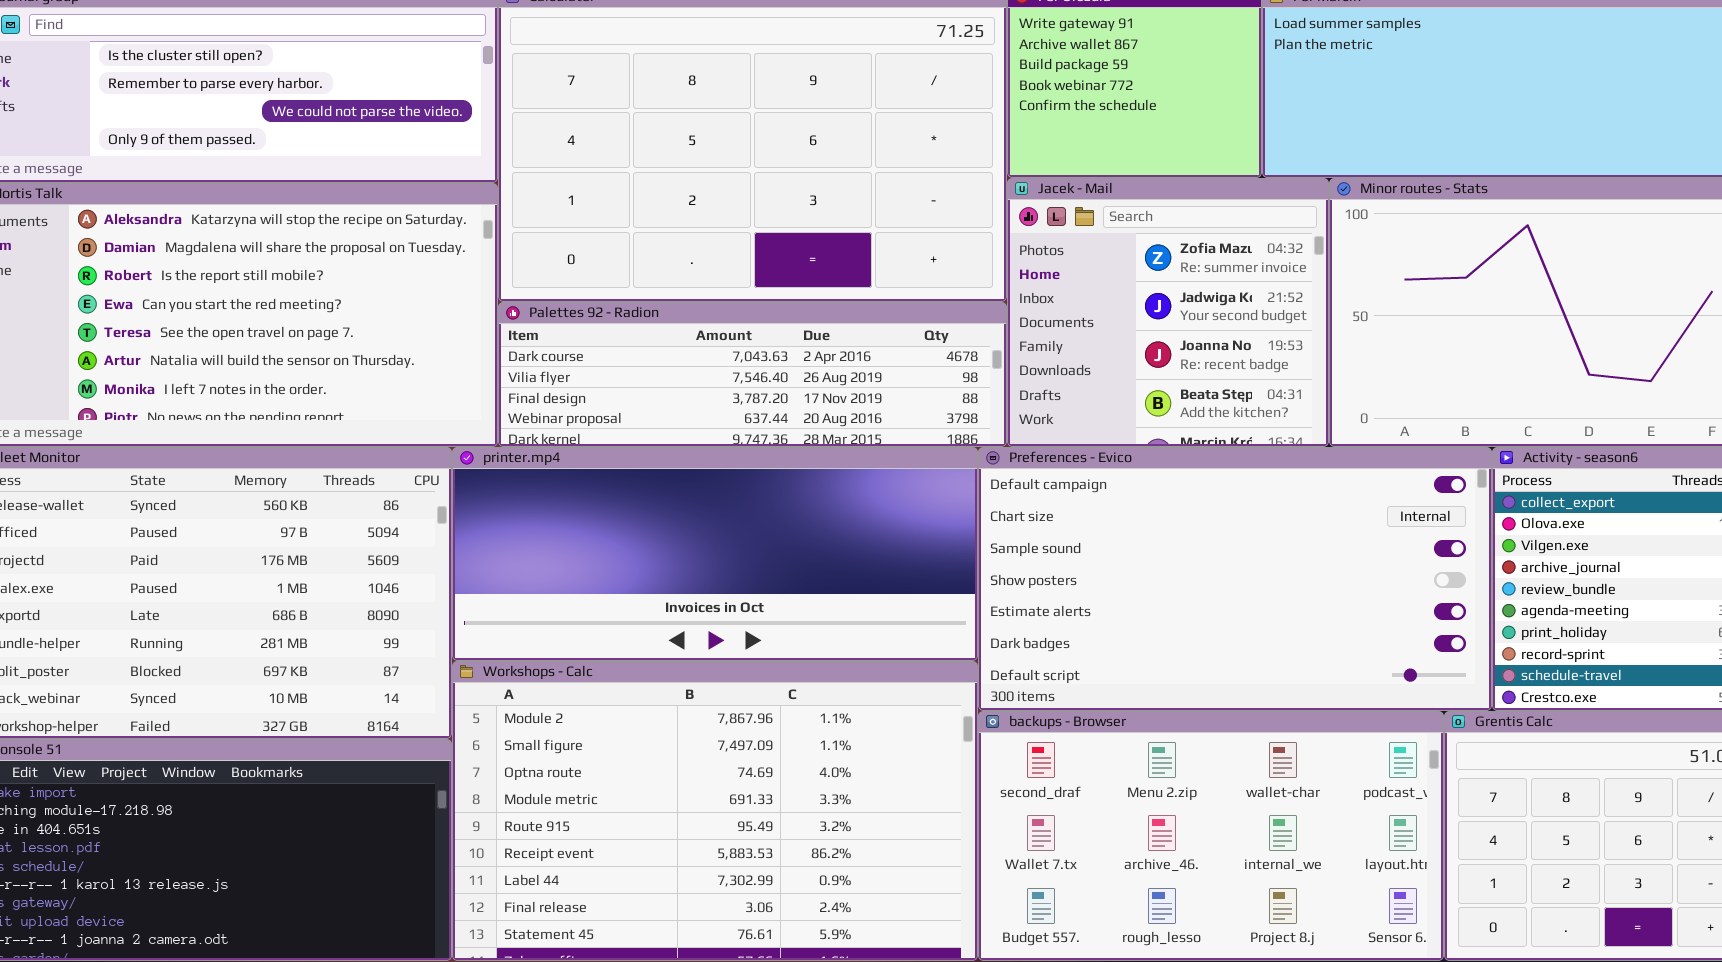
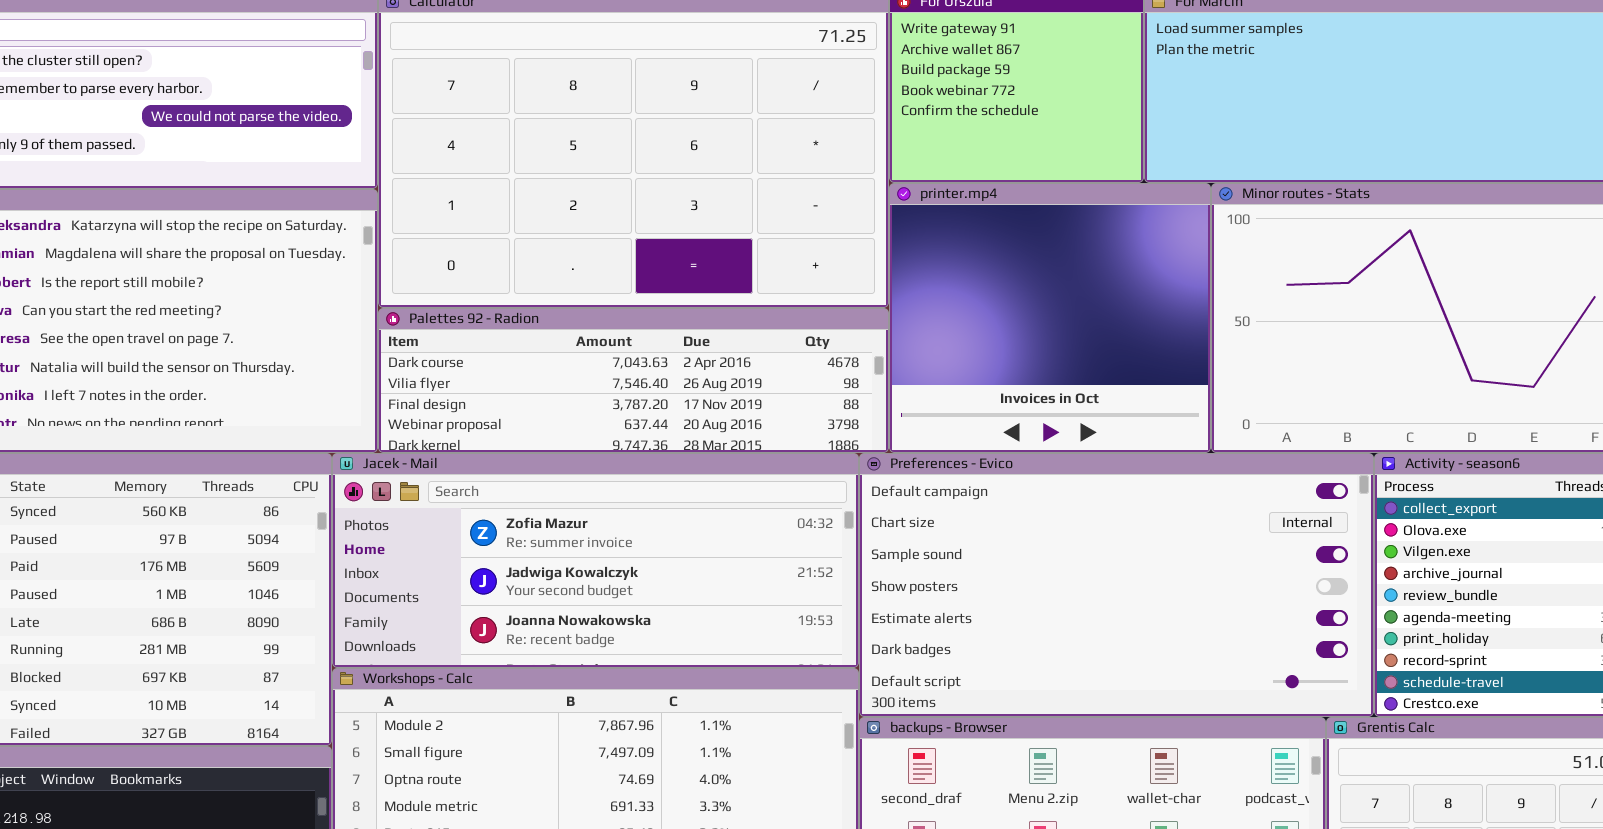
Jacek - Mail: [1007,178,1329,447] -> [332,453,859,668], moved, resized
printer.mp4: [452,447,978,661] -> [889,183,1211,453], moved, resized

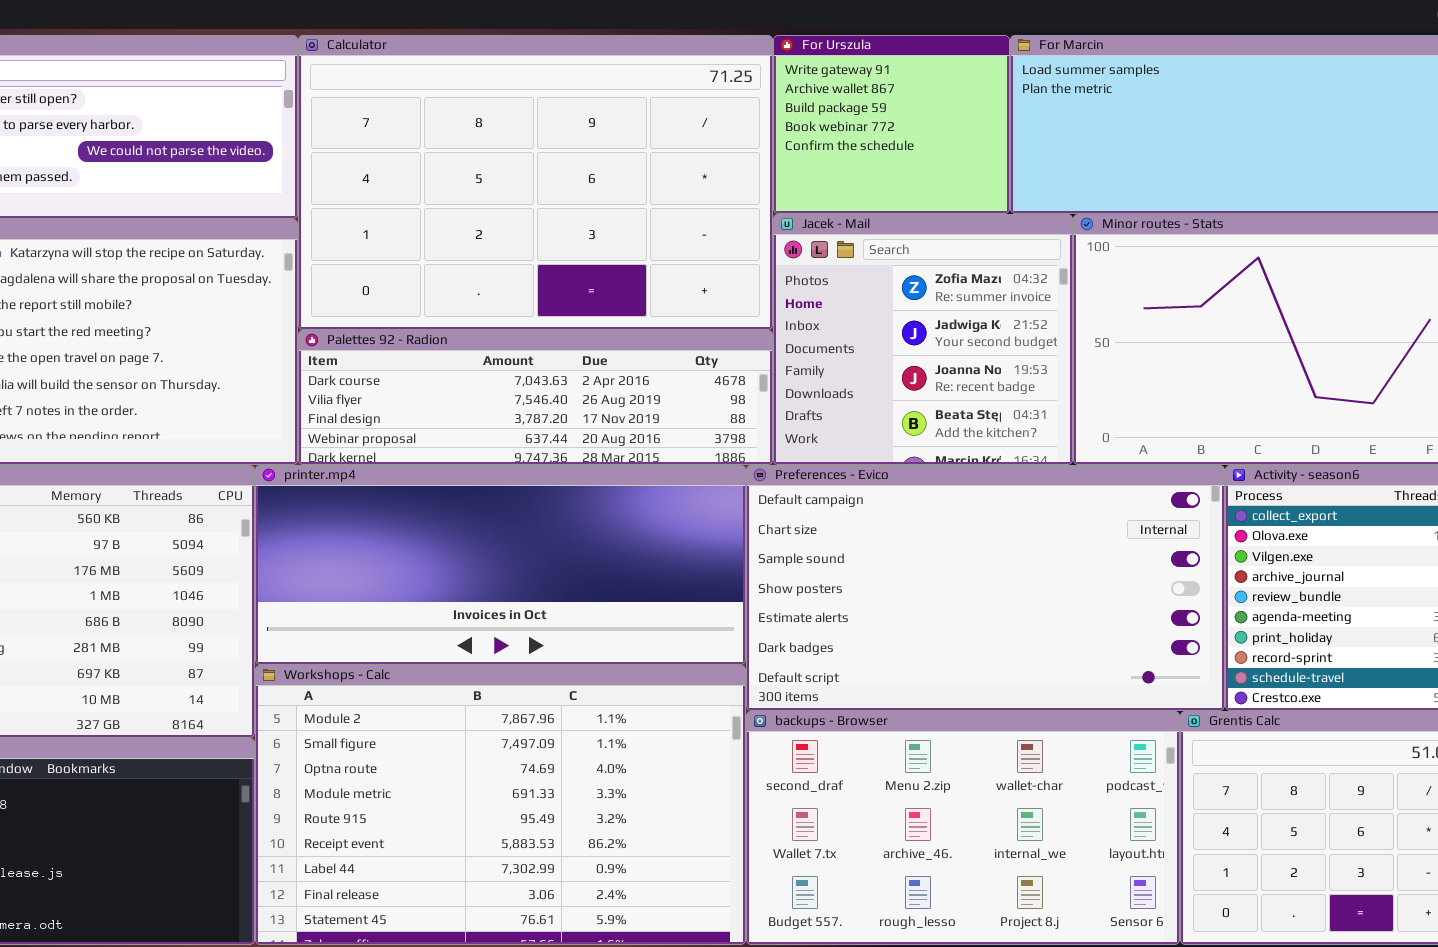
printer.mp4: [889,183,1211,453] -> [255,465,746,665], moved, resized
Jacek - Mail: [332,453,859,668] -> [773,214,1073,465], moved, resized

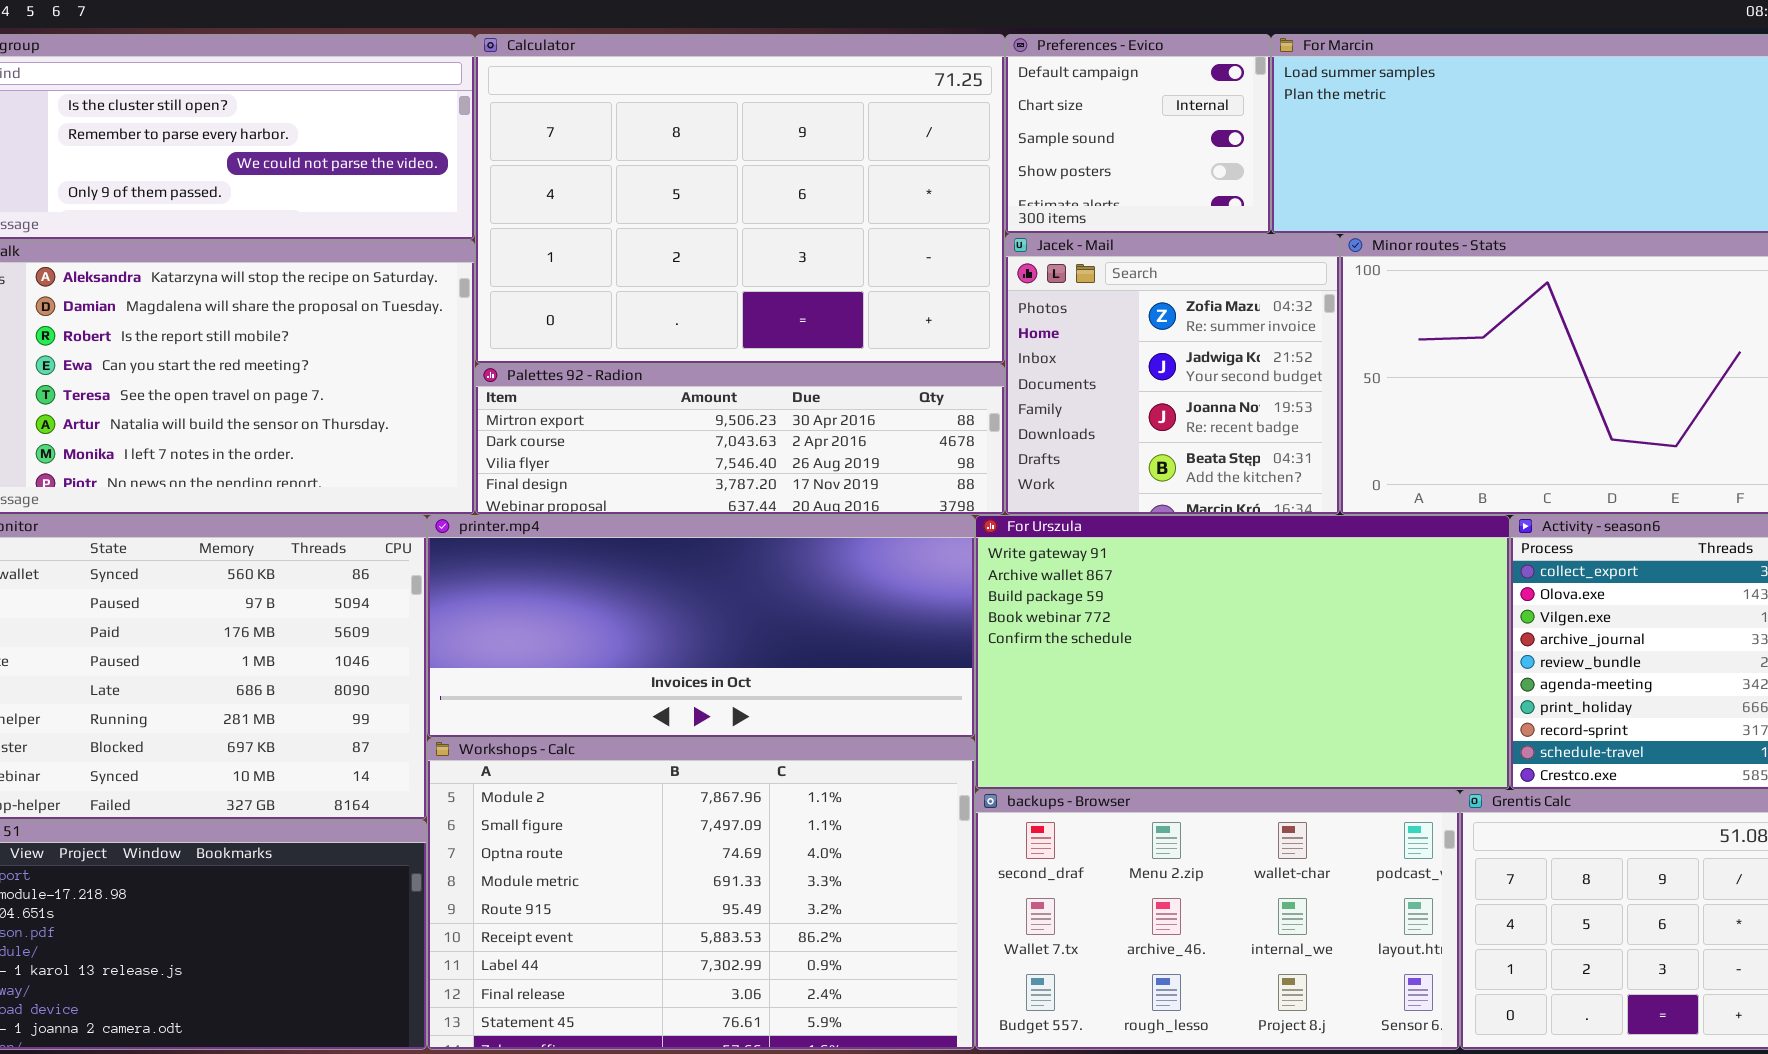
For Urszula: [773,35,1010,214] -> [975,515,1510,790], moved, resized
Palettes 92 - Radion: [298,330,773,465] -> [475,364,1005,515], scrolled up 1 row
Preferences - Evico: [746,465,1225,711] -> [1005,34,1271,234], moved, resized

